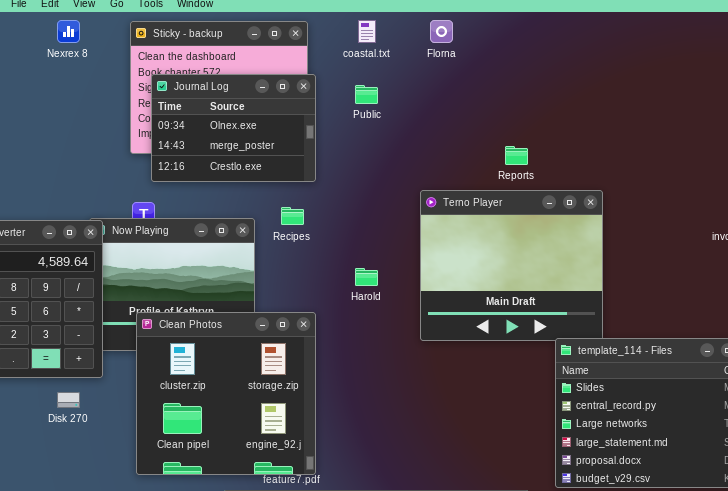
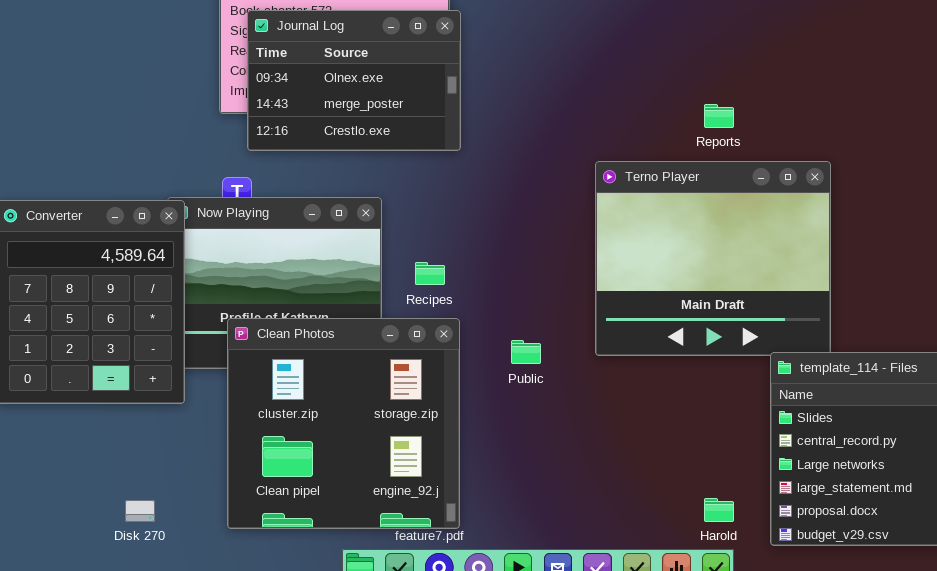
Public: [355,85,378,104] -> [511,340,541,364], moved
Recipes: [281,207,304,225] -> [415,262,445,285], moved
Harold: [355,268,378,286] -> [704,498,734,522], moved
Disk 270: [57,392,80,408] -> [125,500,155,522], moved

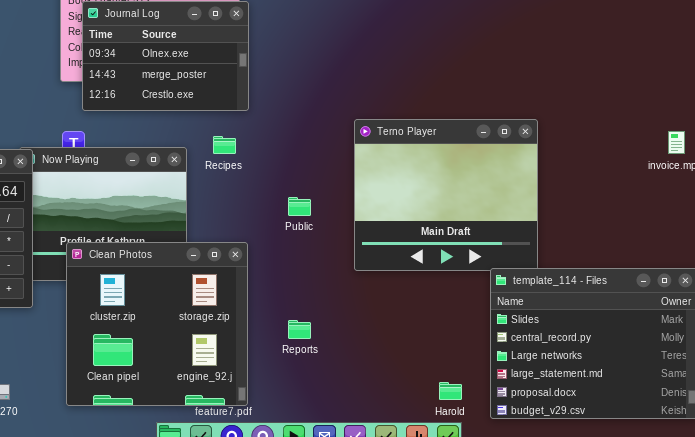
Reports: [704,104,734,128] -> [288,320,311,339], moved
Recipes: [415,262,445,285] -> [213,136,236,154], moved
Public: [511,340,541,364] -> [288,197,311,216], moved

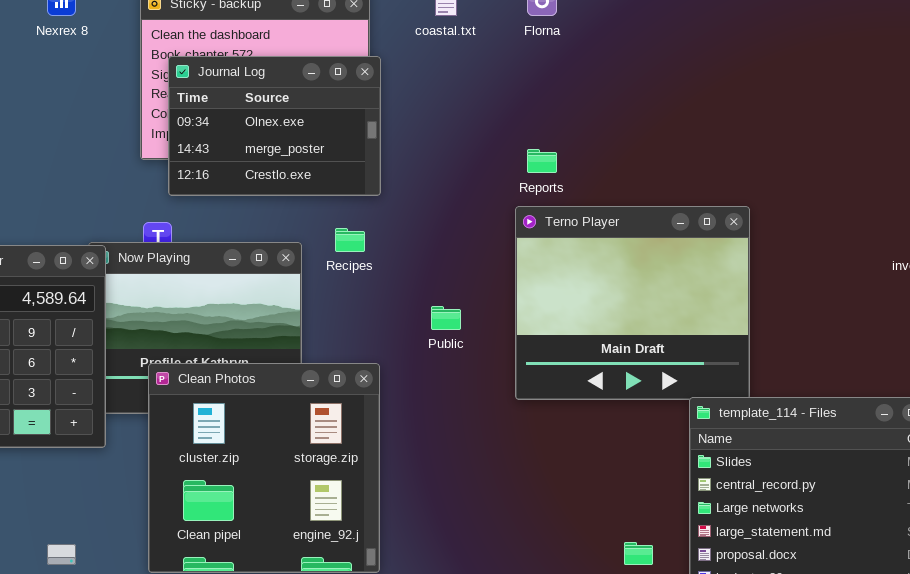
Reports: [288,320,311,339] -> [527,149,557,173], moved

